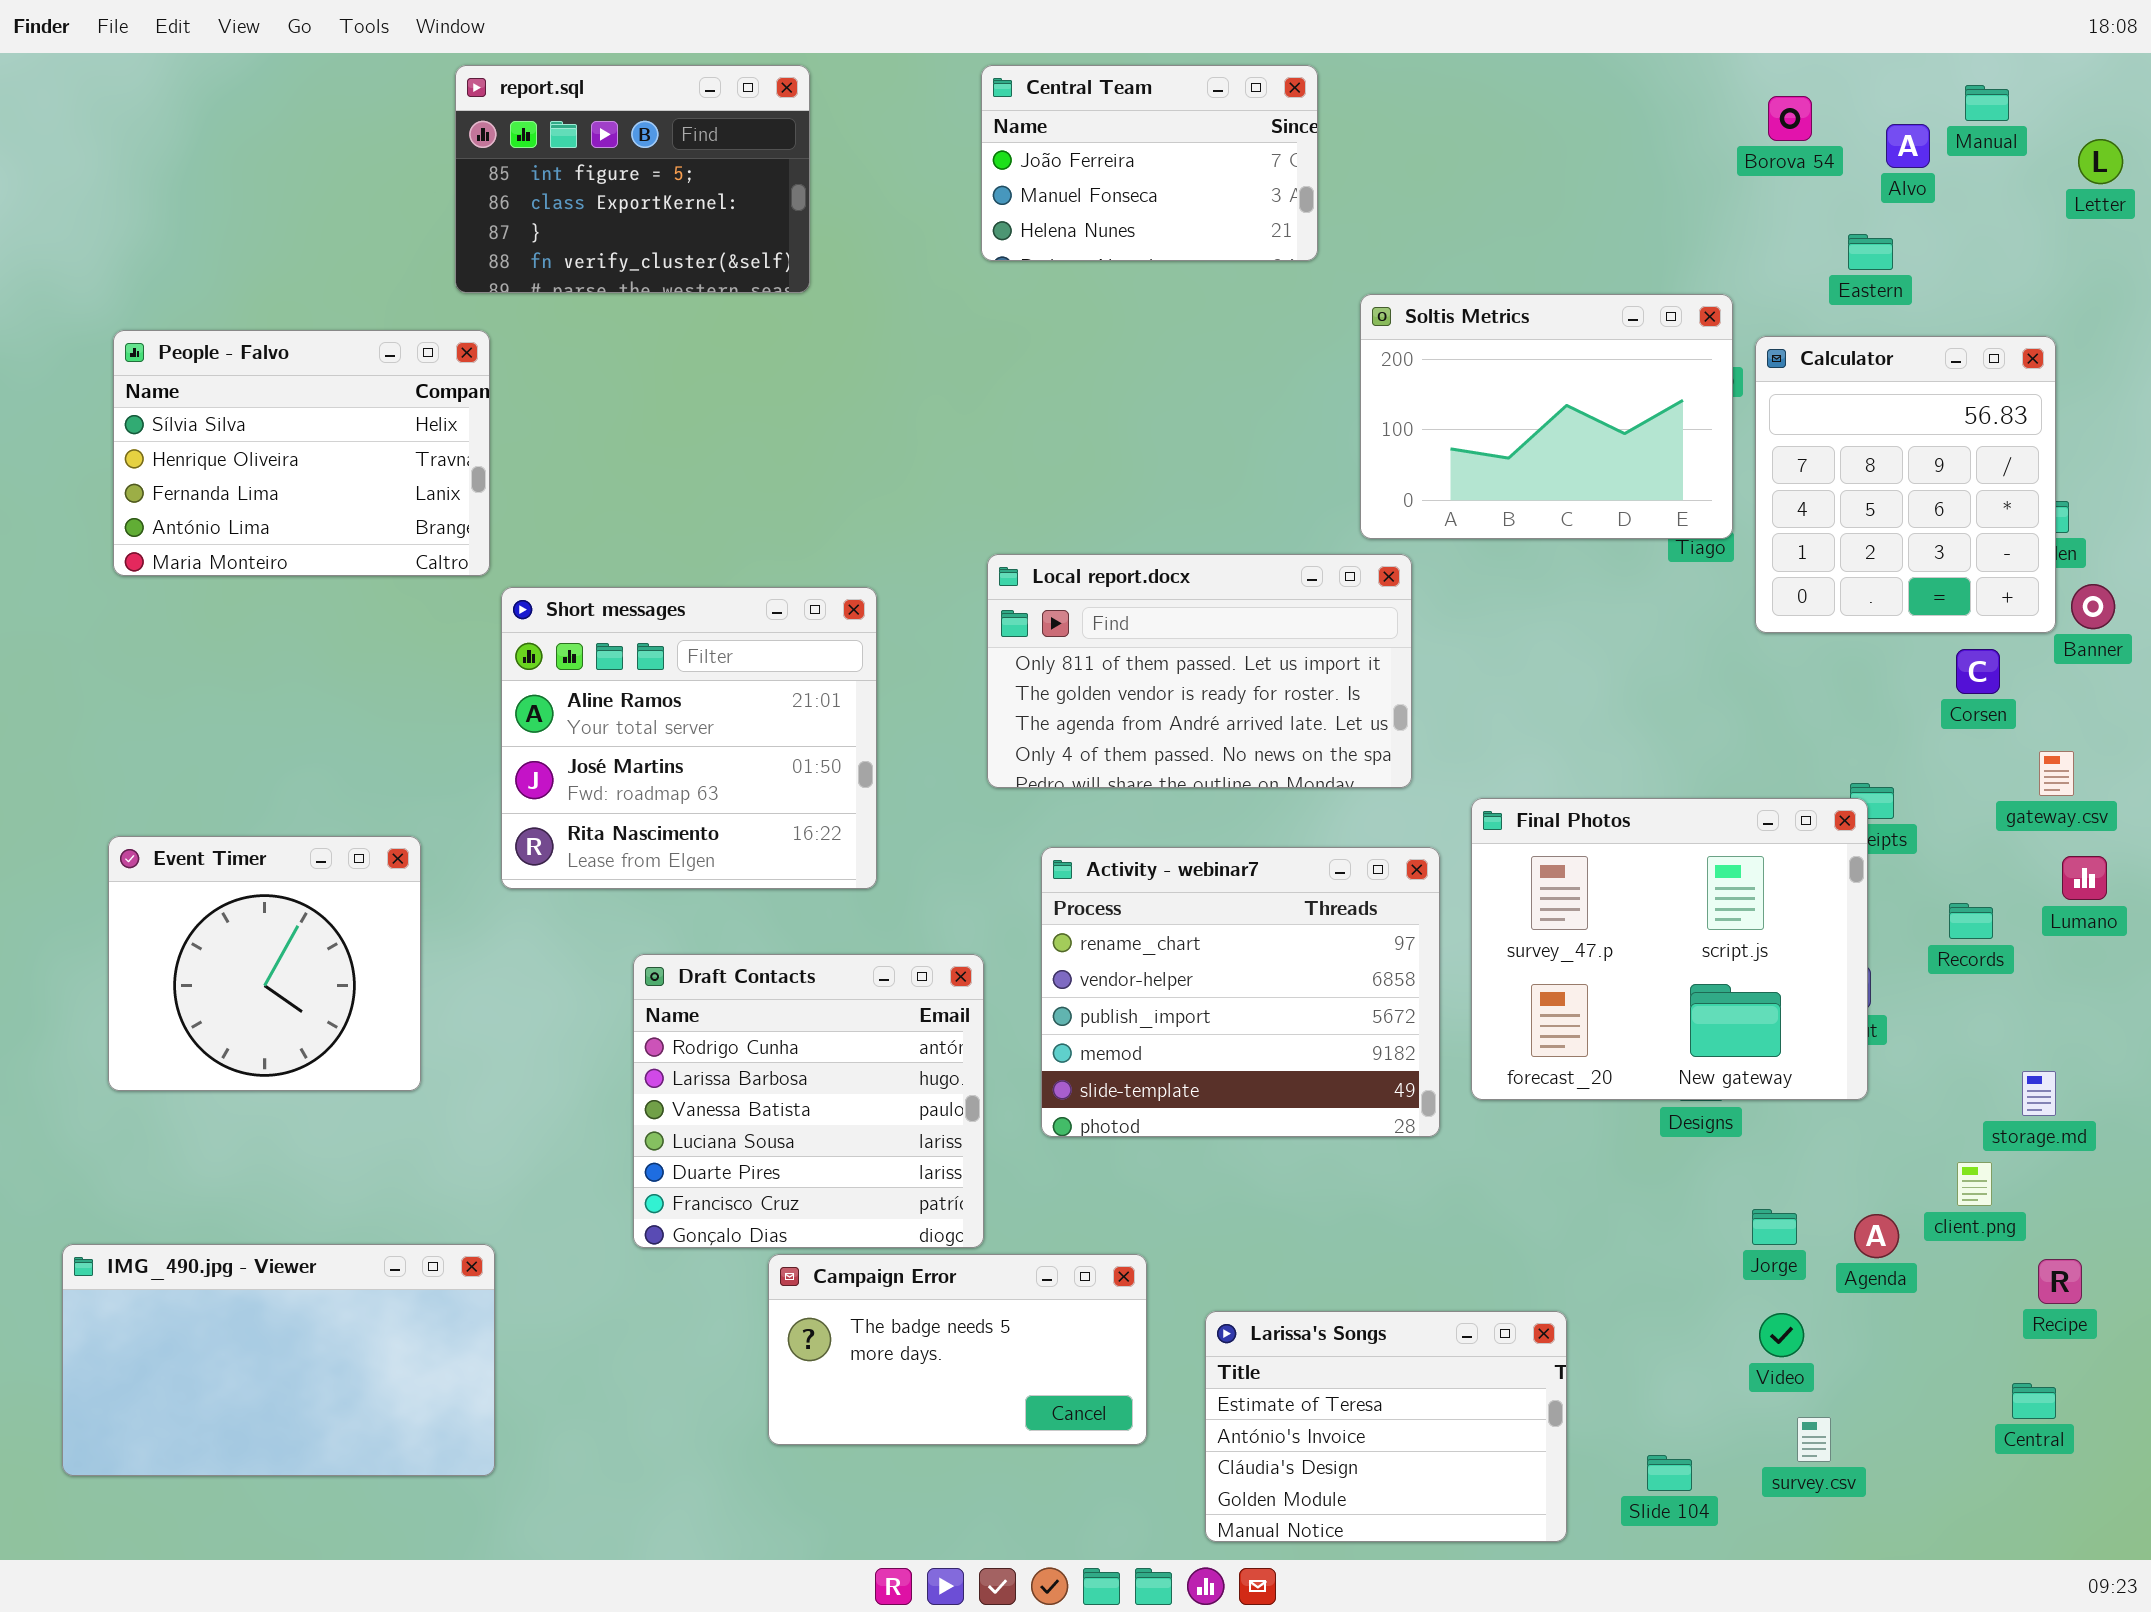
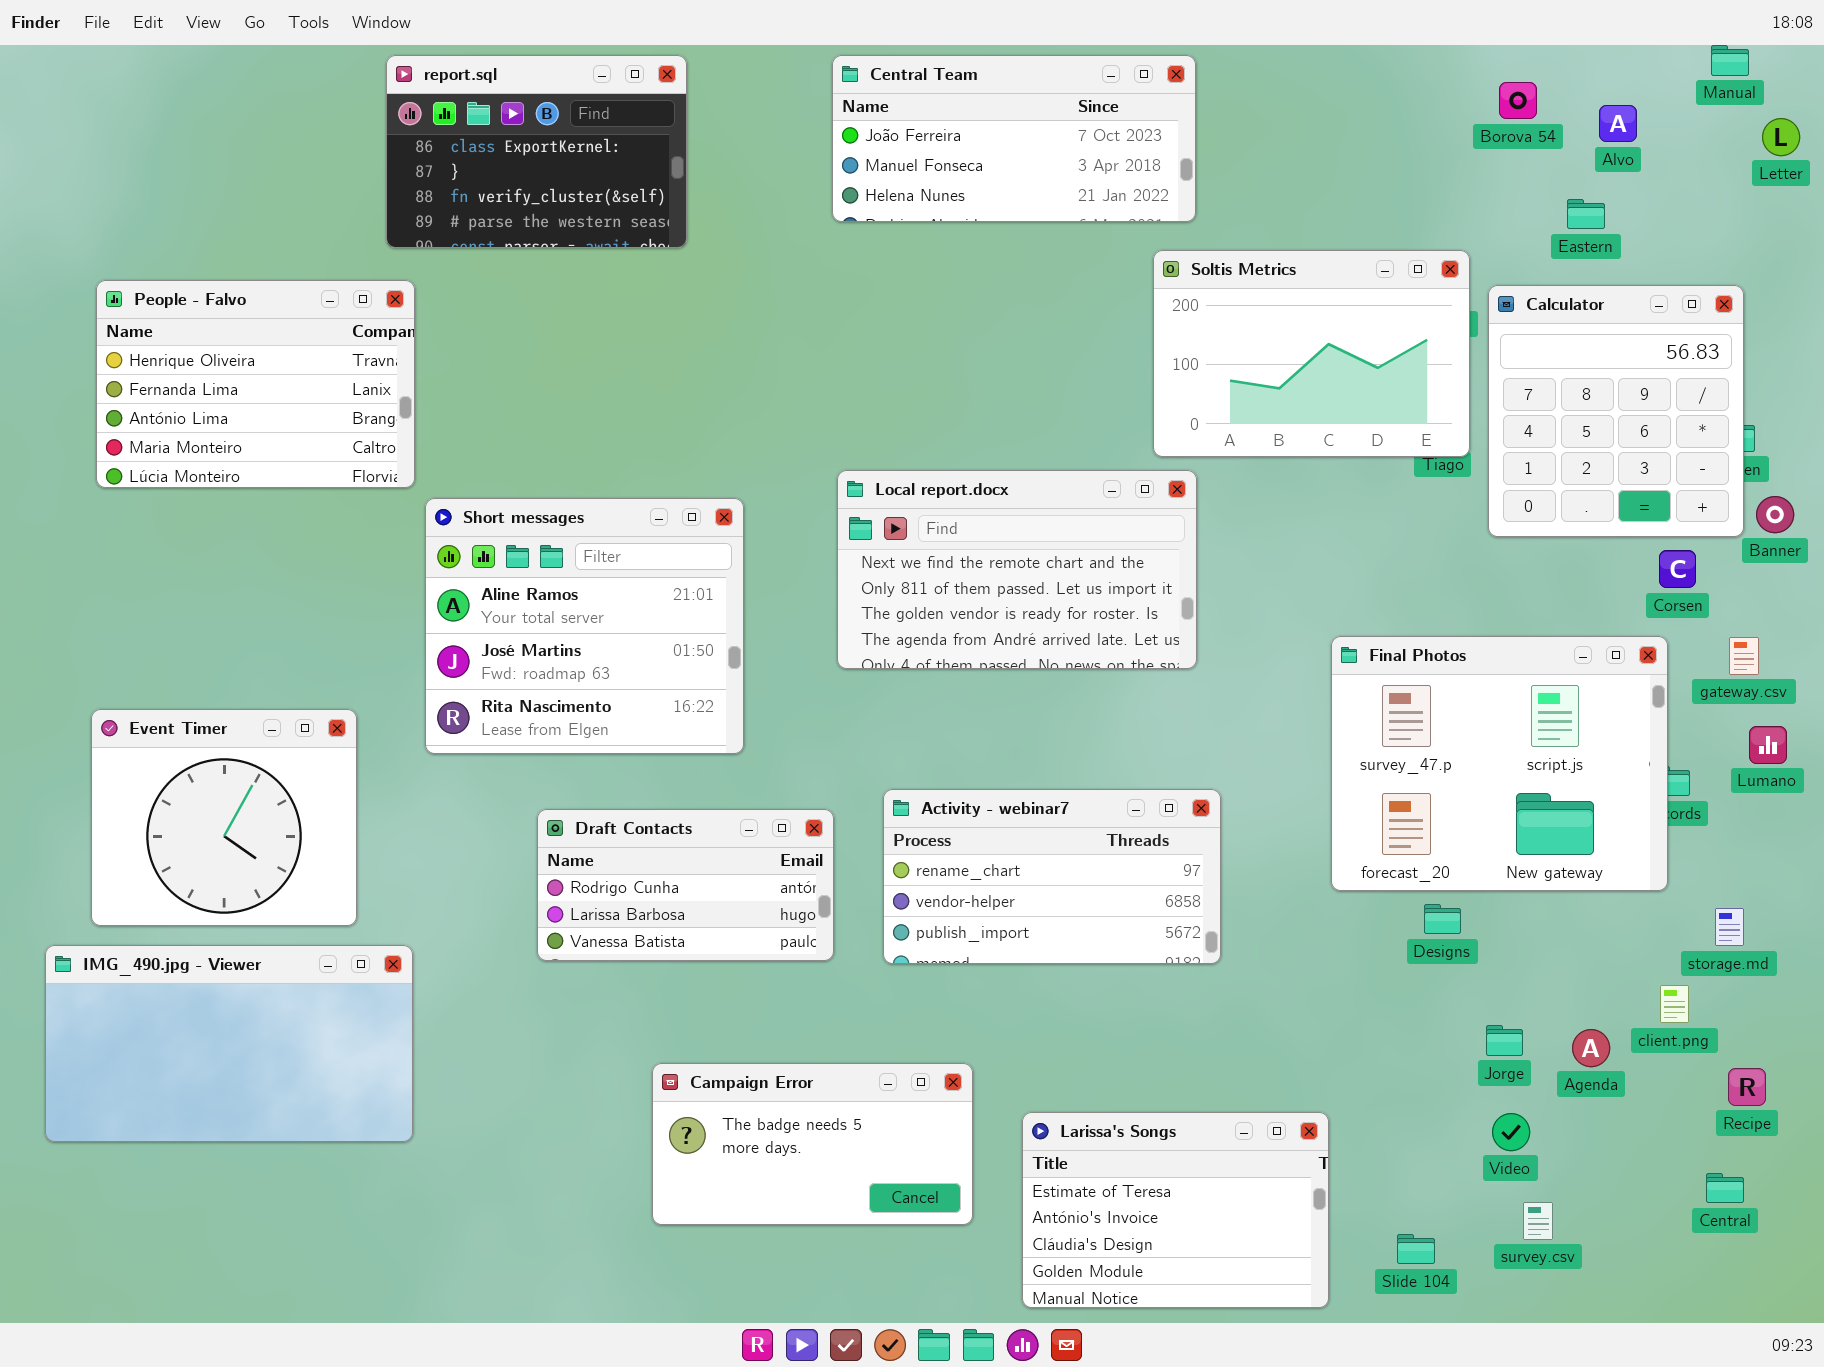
report.sql: [455,65,810,293] -> [386,55,687,248], scrolled down 1 row
Central Team: [981,65,1318,261] -> [832,55,1196,222], resized
Manual: [1965,85,2009,121] -> [1711,45,1749,76], moved
People - Falvo: [113,330,490,576] -> [96,280,415,488], scrolled down 1 row
Local report.docx: [987,554,1412,788] -> [837,470,1197,669], scrolled up 1 row
Final Photos: [1471,798,1868,1100] -> [1331,636,1668,891], moved
Activity - webinar7: [1041,847,1440,1137] -> [883,789,1221,964], resized
Draft Contacts: [633,954,984,1248] -> [537,809,834,961], resized
IMG_490.jpg - Viewer: [62,1244,495,1476] -> [45,945,413,1142], moved

